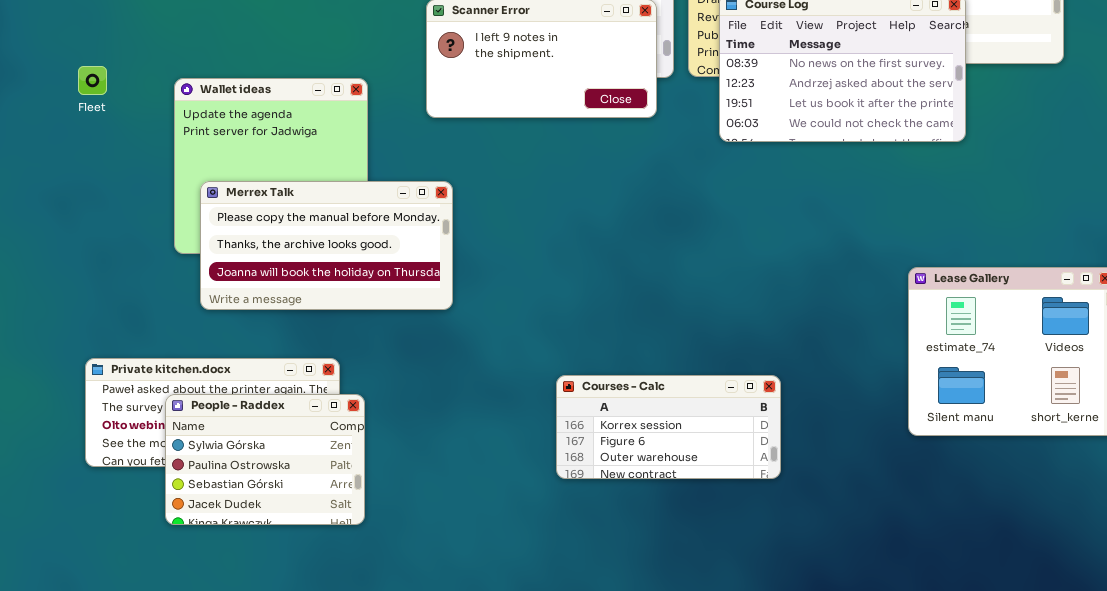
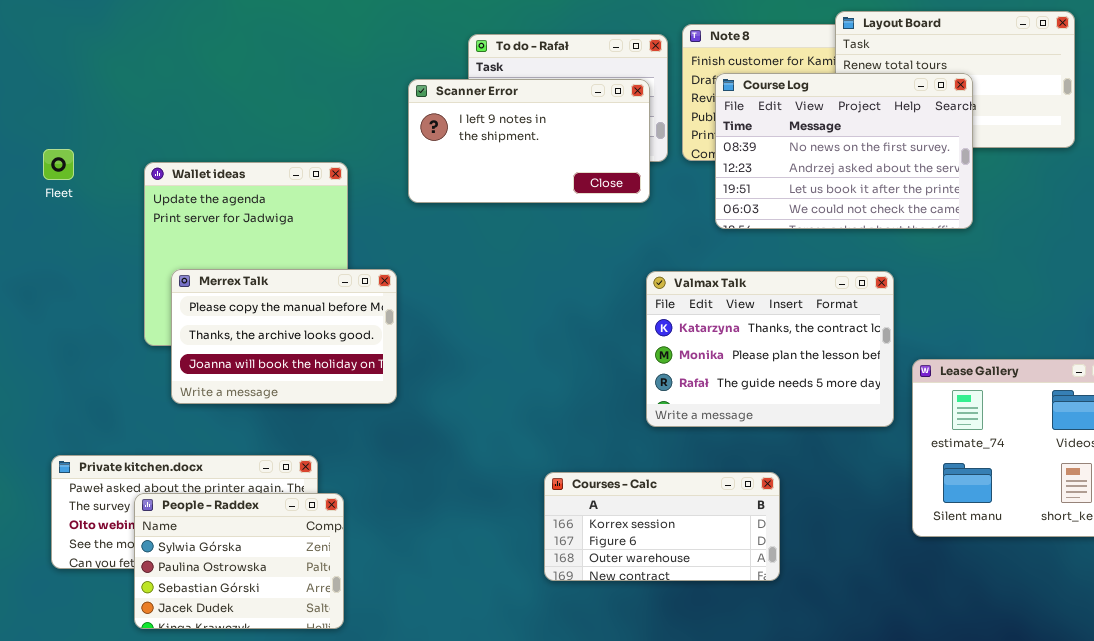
Merrex Talk: [200,181,453,310] -> [171,269,397,404], resized
Valmax Talk: none -> [646,271,894,427], opened

